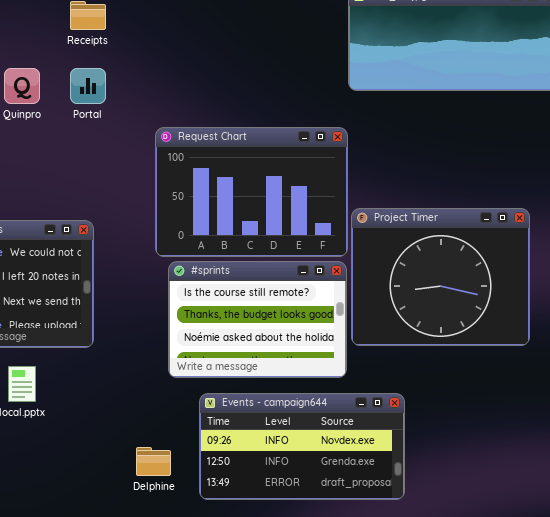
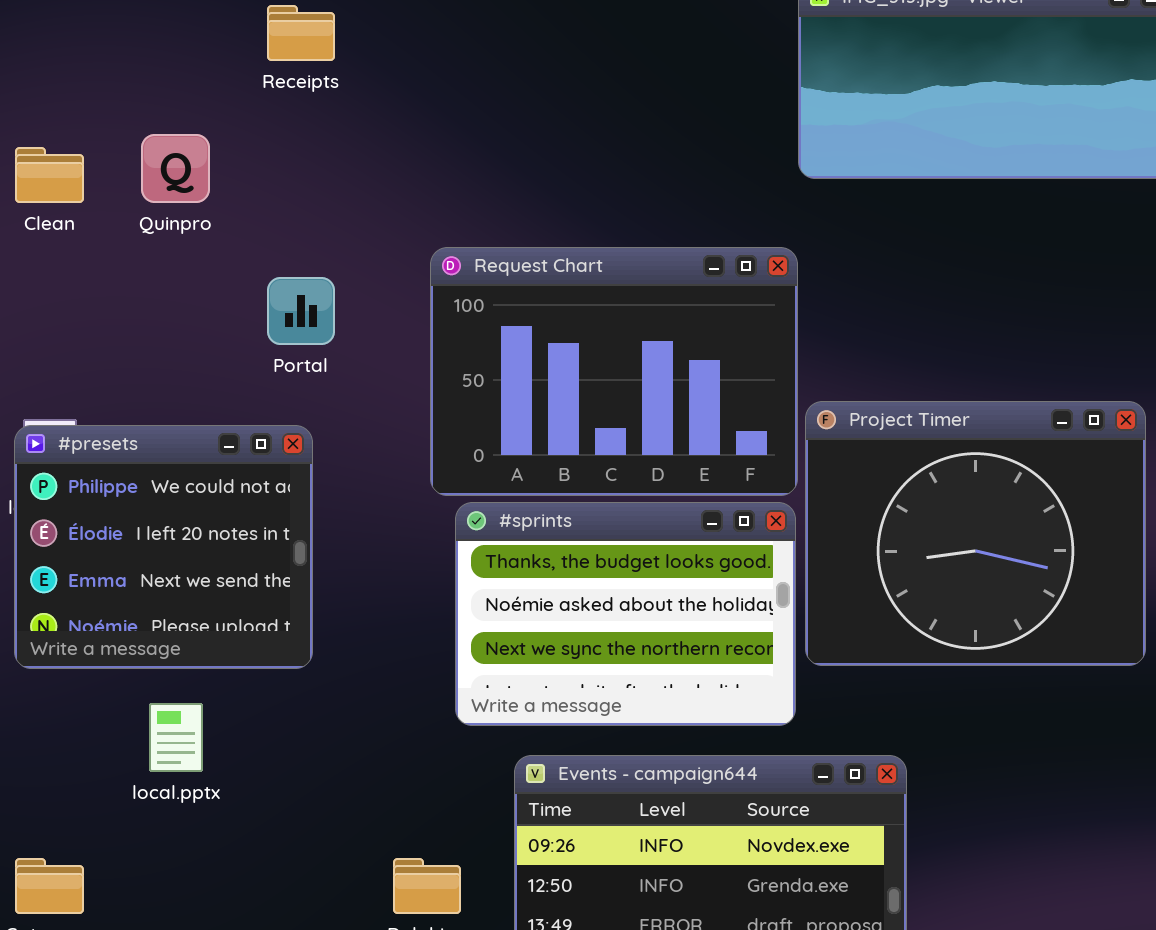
Portal: [70,68,106,104] -> [267,277,335,345], moved
#sprints: [168,261,347,378] -> [455,502,796,726], scrolled down 1 row

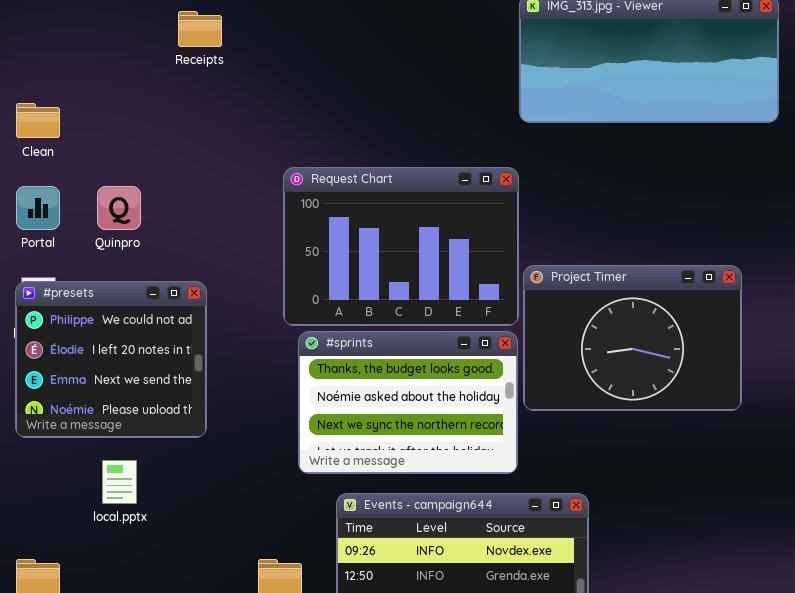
Quinpro: [141,134,210,203] -> [97,186,141,230], moved
Portal: [267,277,335,345] -> [16,186,60,230], moved
Project Timer: [805,401,1146,666] -> [523,265,742,411], resized

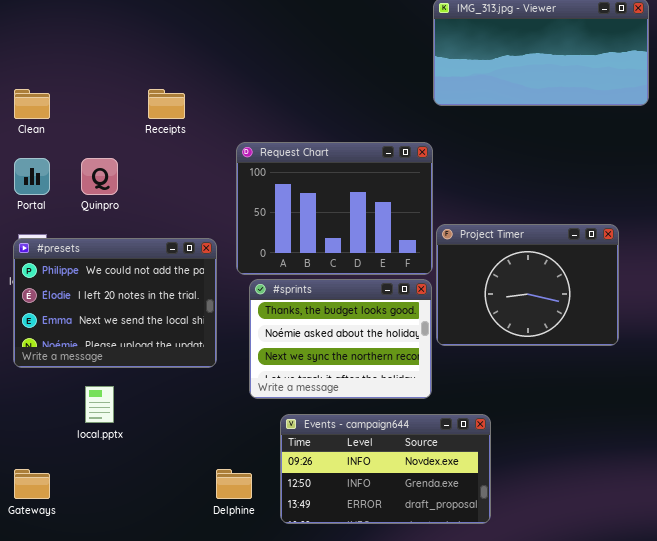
Receipts: [178,11,222,47] -> [148,89,185,119], moved
#presets: [15,281,207,438] -> [13,238,217,368], resized

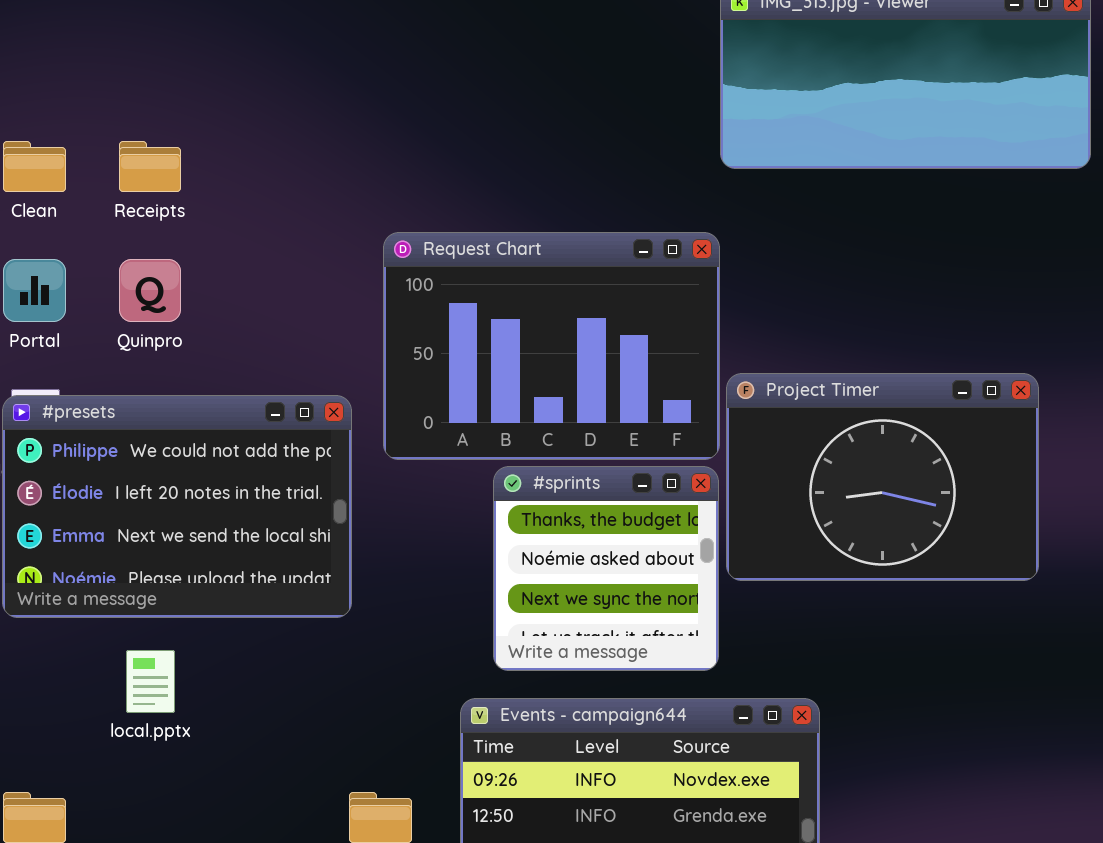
Receipts: [148,89,185,119] -> [119,141,181,192], moved
#sprints: [249,279,432,399] -> [493,466,719,671], resized

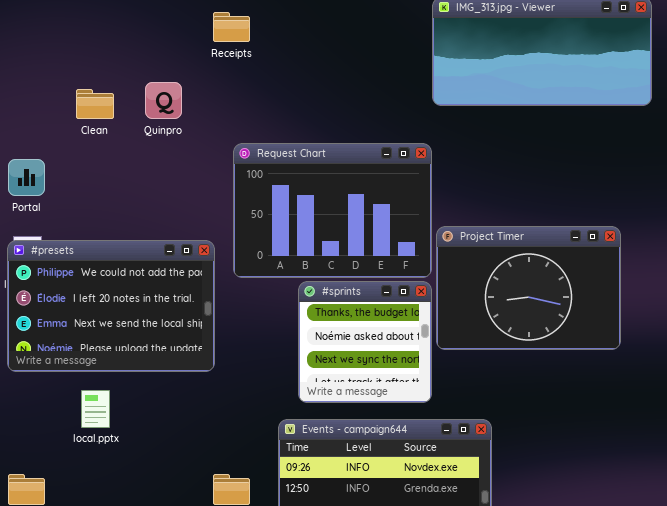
Clean: [3,141,66,192] -> [76,89,114,119], moved
Receipts: [119,141,181,192] -> [213,12,250,42], moved
Quinpro: [119,259,181,322] -> [145,82,182,119], moved

